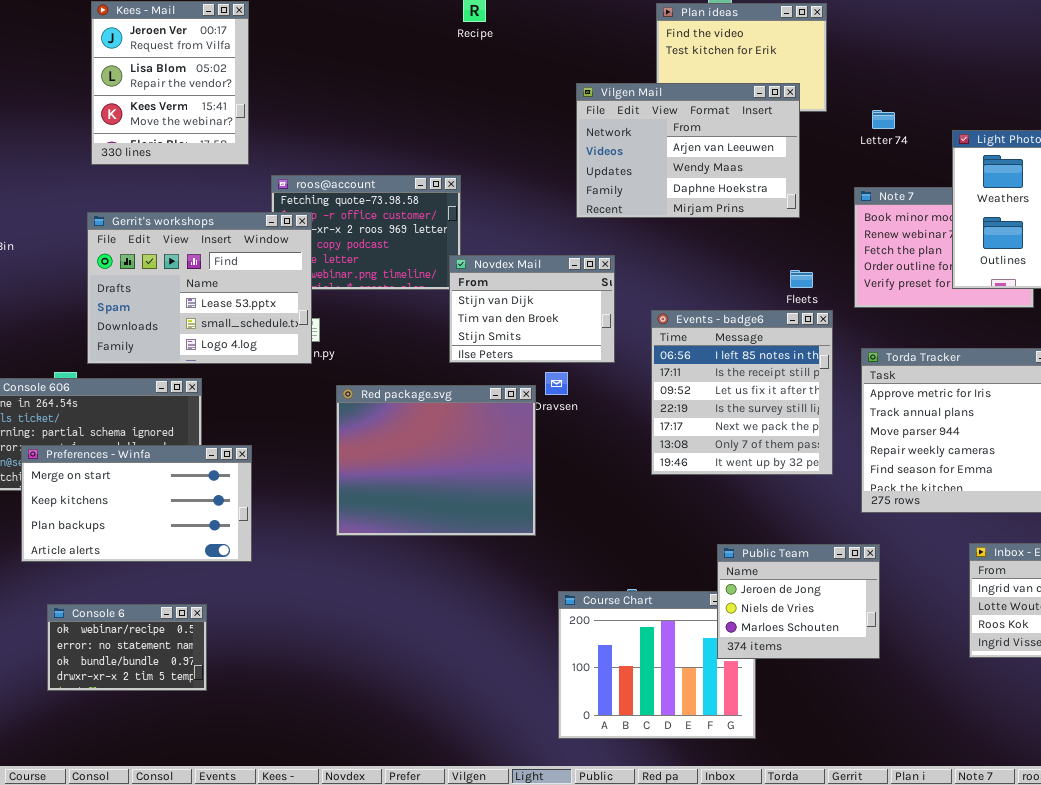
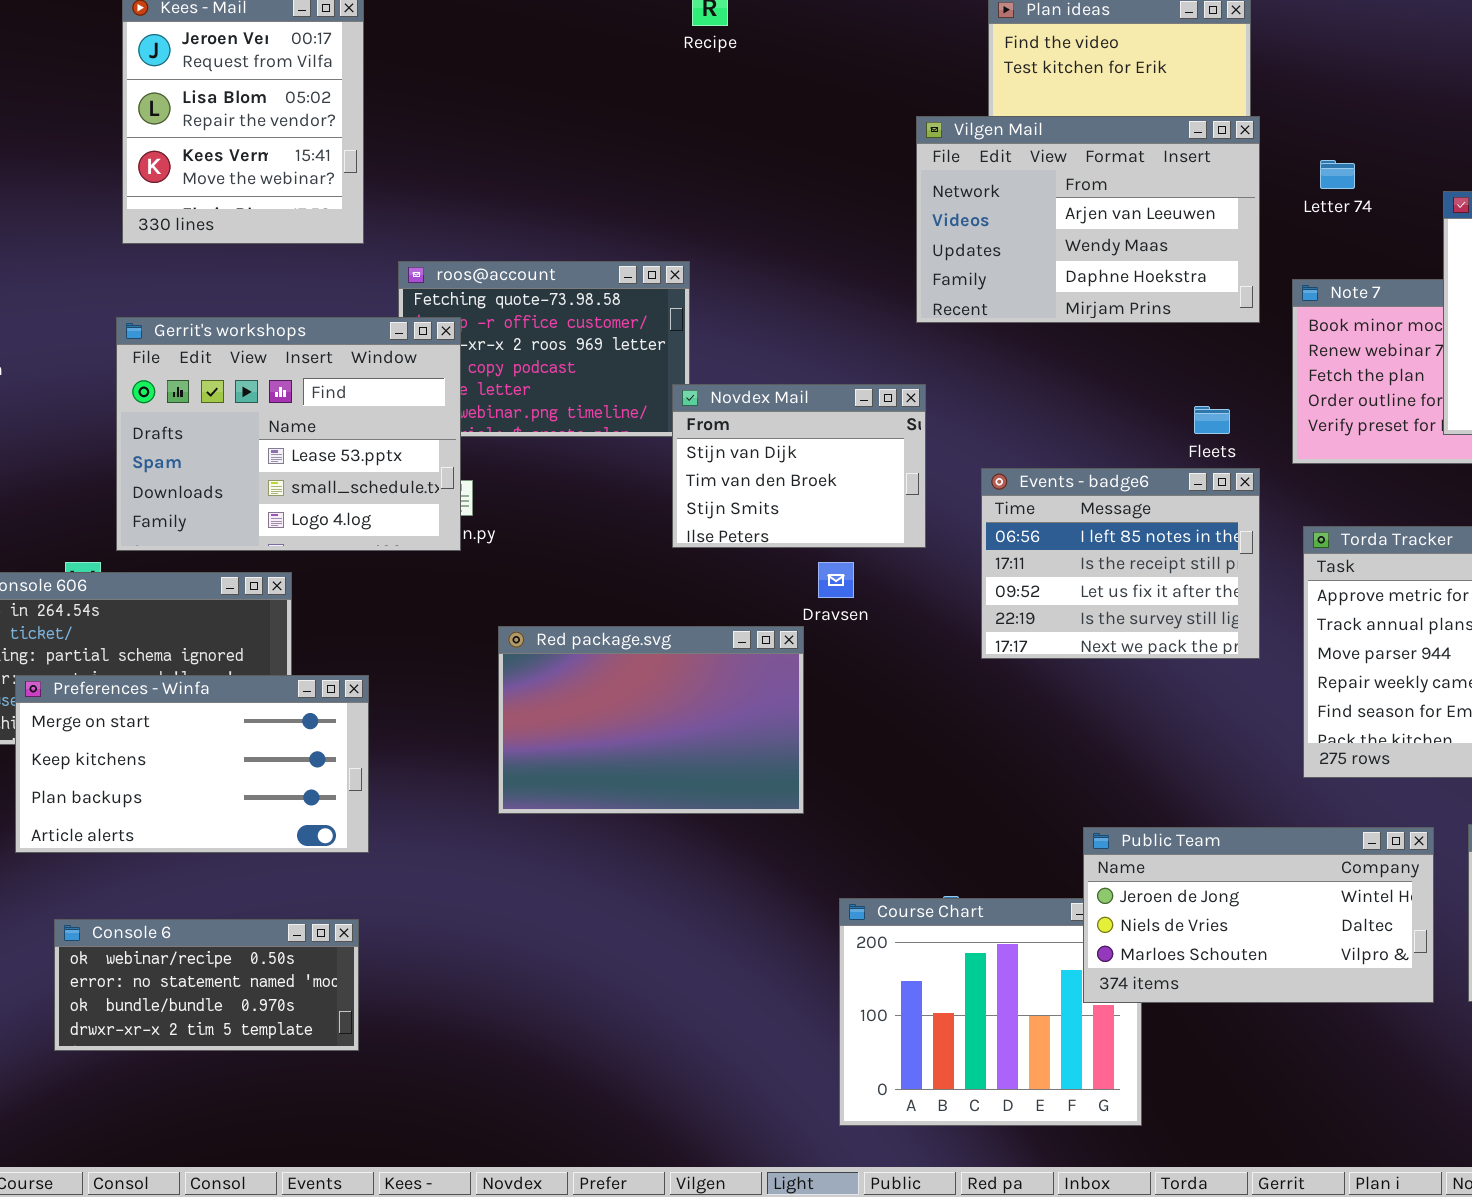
Vilgen Mail: [576,83,800,218] -> [916,116,1260,323], moved
Events - badge6: [651,310,833,475] -> [981,468,1260,659], resized
Red package.svg: [336,385,536,536] -> [498,626,804,814], resized
Public Team: [717,544,880,659] -> [1083,827,1434,1003], resized
Console 6: [47,604,207,691] -> [54,919,359,1051], resized

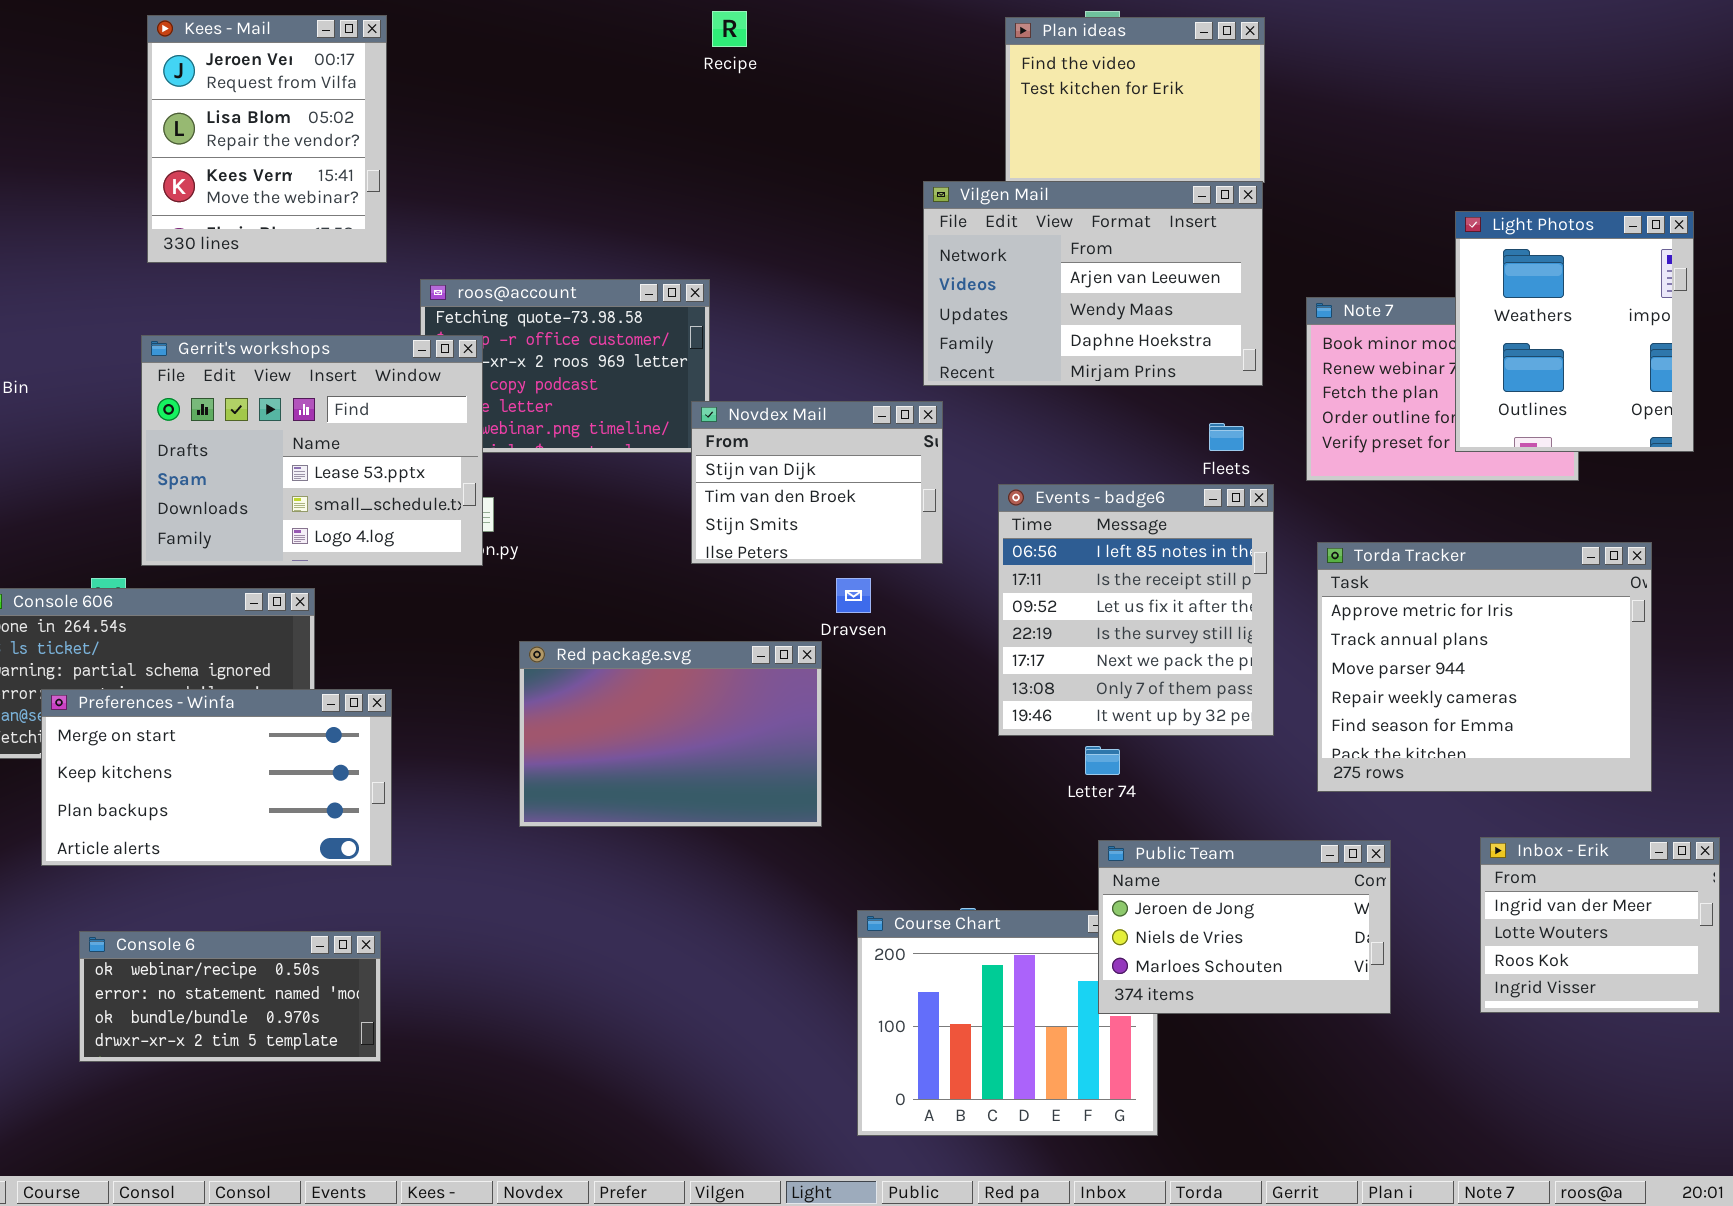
Vilgen Mail: [916,116,1260,323] -> [923,181,1263,386], moved
Letter 74: [1320,160,1355,189] -> [1085,746,1120,775], moved
Events - badge6: [981,468,1260,659] -> [998,484,1274,736], resized
Public Team: [1083,827,1434,1003] -> [1098,840,1391,1014], resized

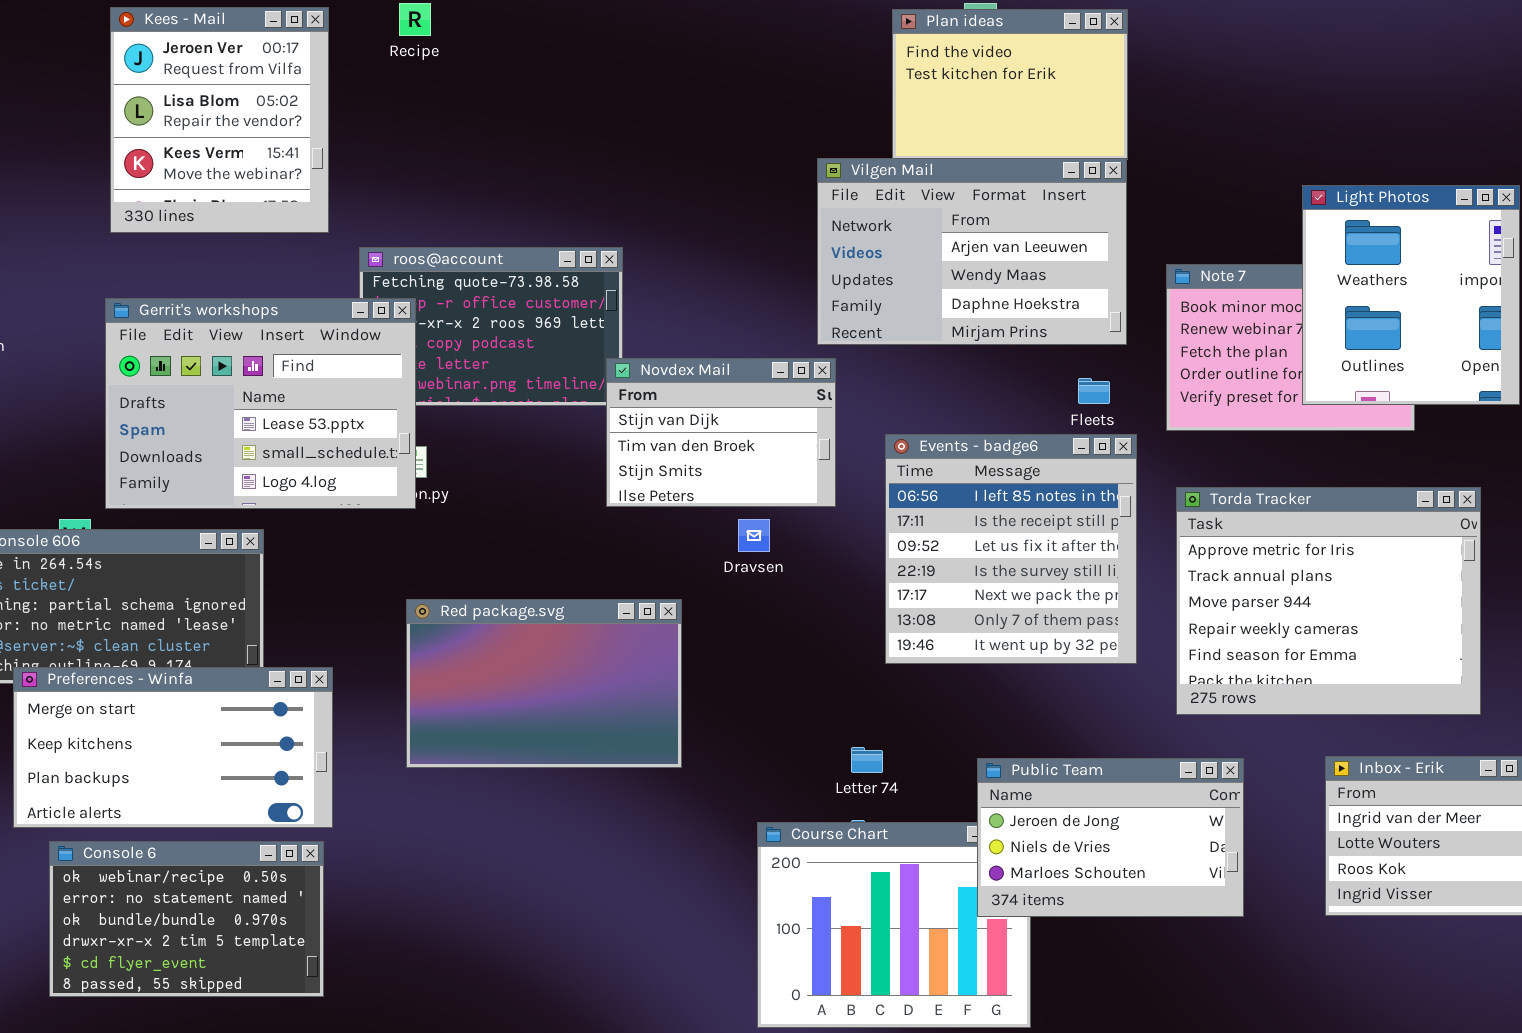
Recipe: [712,11,747,47] -> [399,3,431,36], moved
Red package.svg: [519,641,822,827] -> [406,599,682,768], moved
Preferences - Winfa: [41,689,392,866] -> [13,667,333,828], moved
Letter 74: [1085,746,1120,775] -> [851,747,883,773], moved
Console 6: [79,931,381,1062] -> [49,841,324,997], resized

